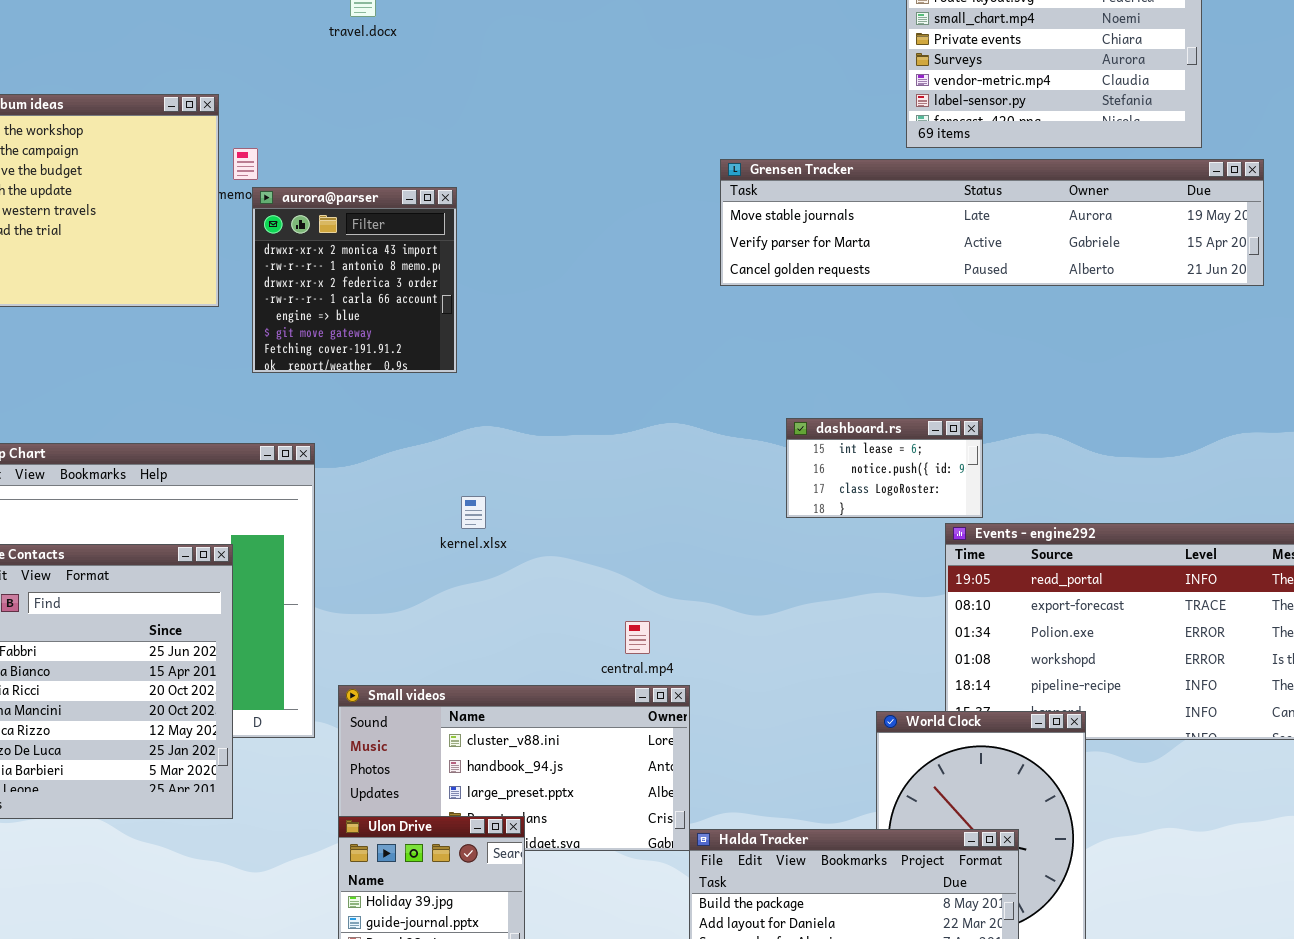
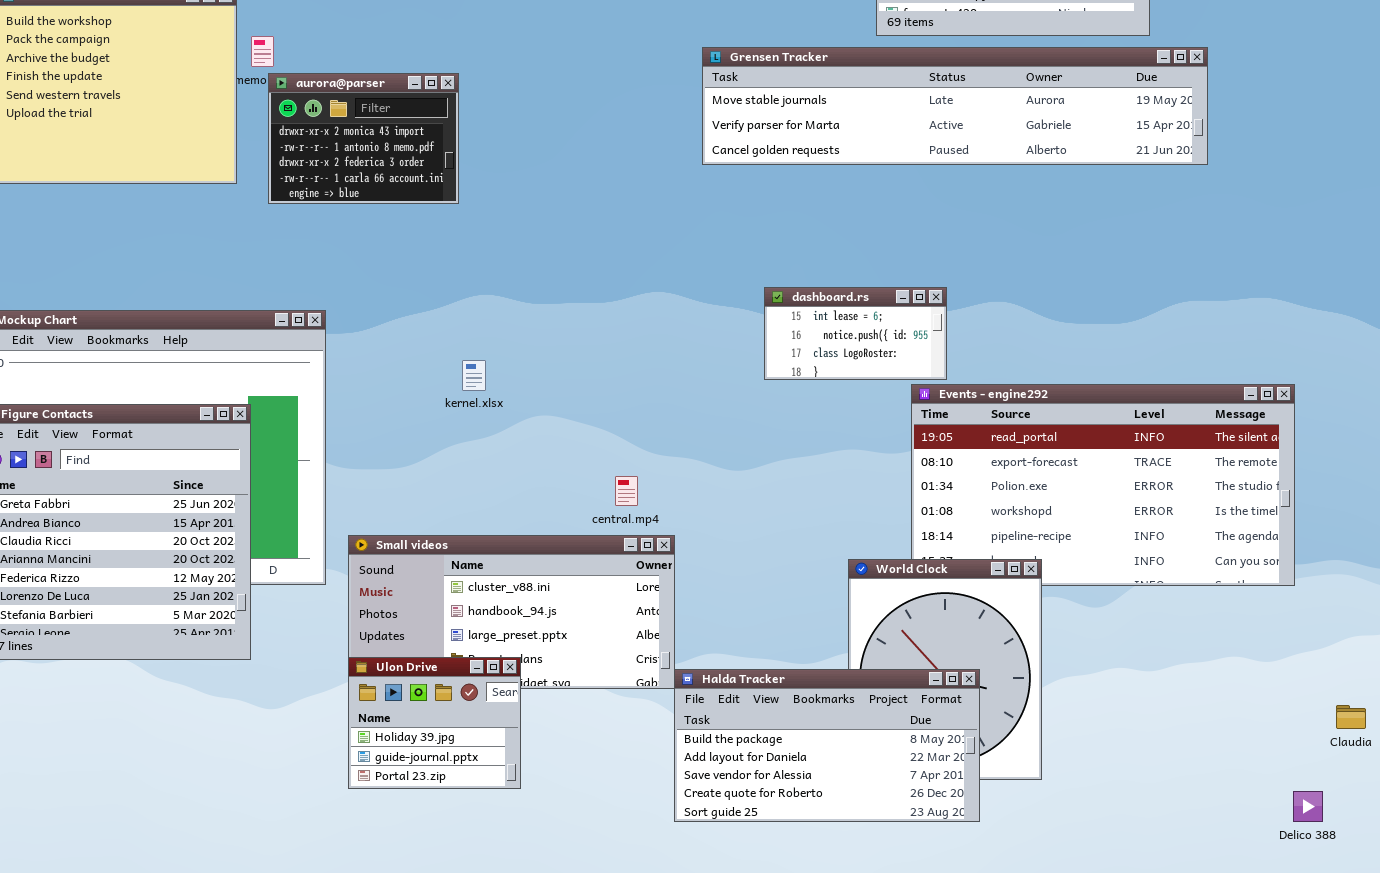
aurora@parser: [252,187,457,373] -> [268,73,459,204], resized

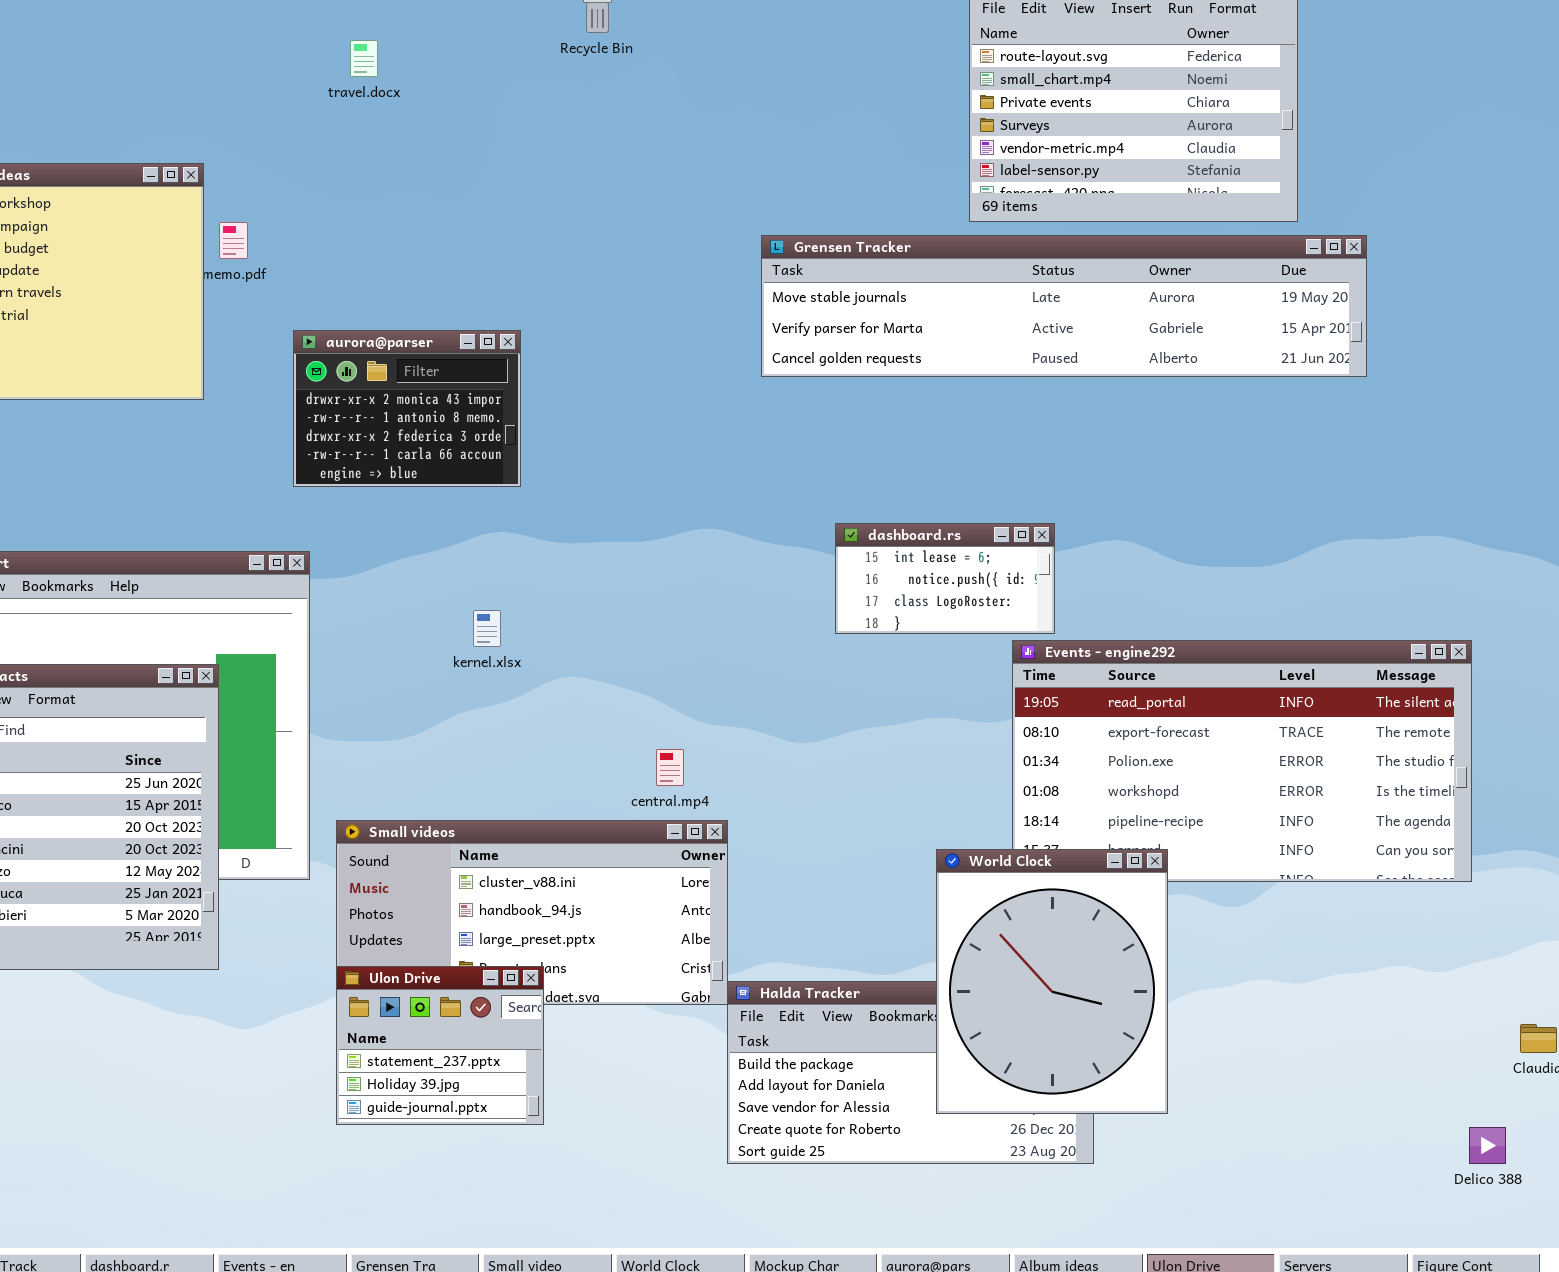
aurora@parser: [268,73,459,204] -> [293,330,521,487], moved
World Clock: [848,559,1042,780] -> [936,849,1168,1114], raised
Ulon Drive: [348,657,521,789] -> [336,966,544,1125], scrolled up 1 row

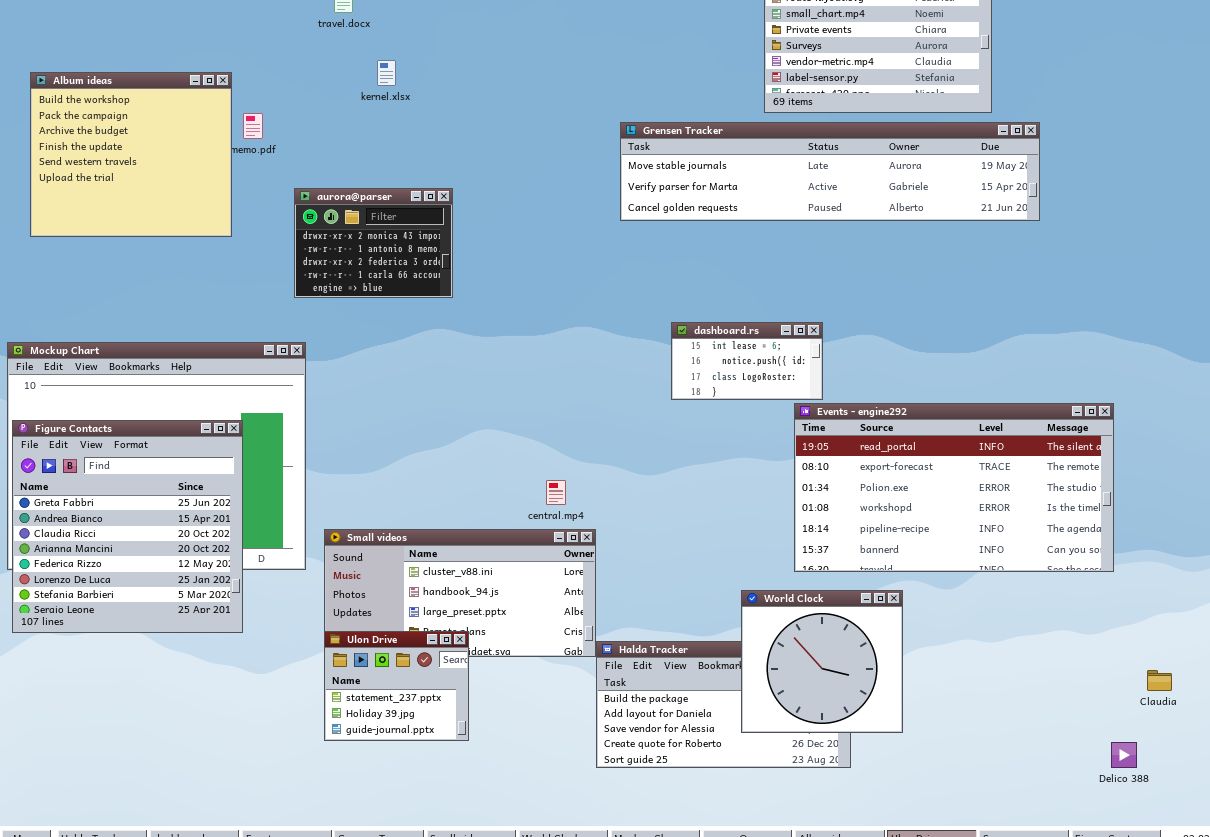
kernel.xlsx: [473,610,501,647] -> [377,60,396,86], moved
World Clock: [936,849,1168,1114] -> [741,590,903,733], resized

